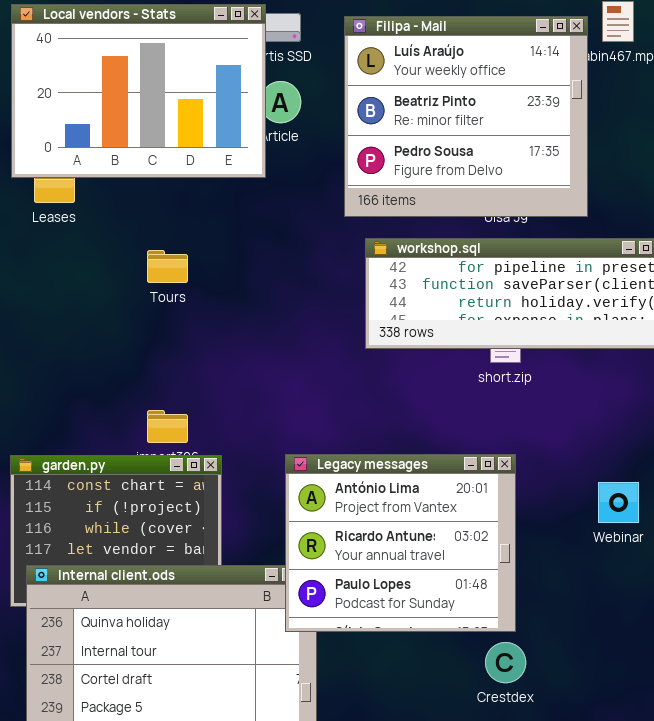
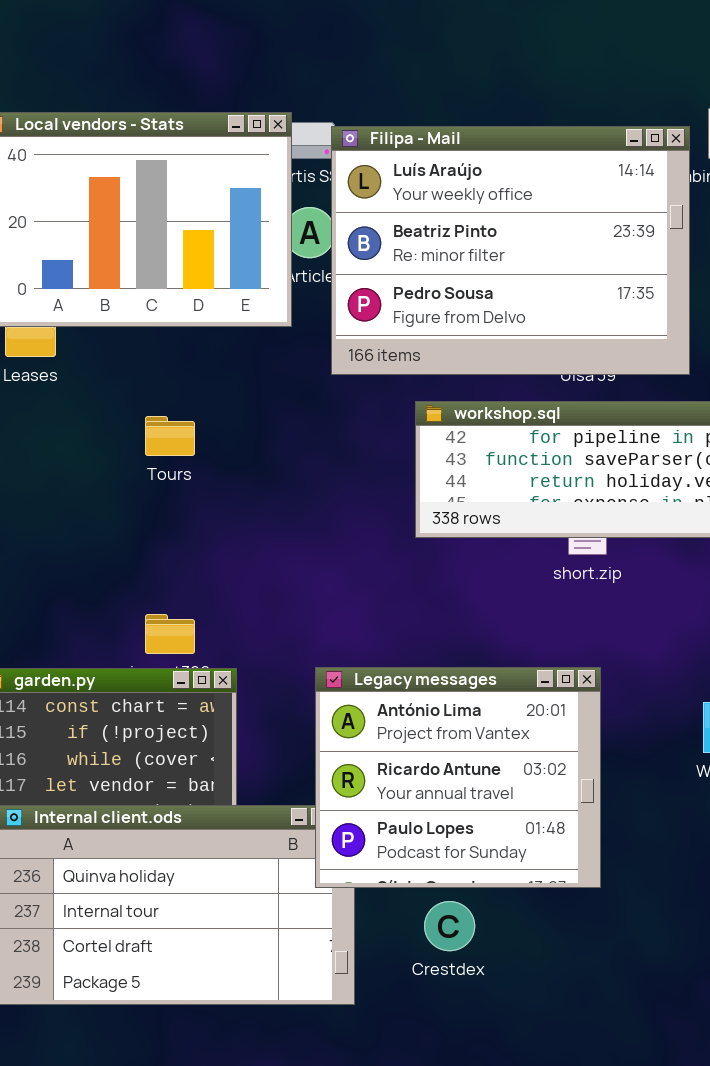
Filipa - Mail: [344,16,588,217] -> [331,126,690,375], resized
Crestdex: [485,642,526,683] -> [424,901,475,951], moved

